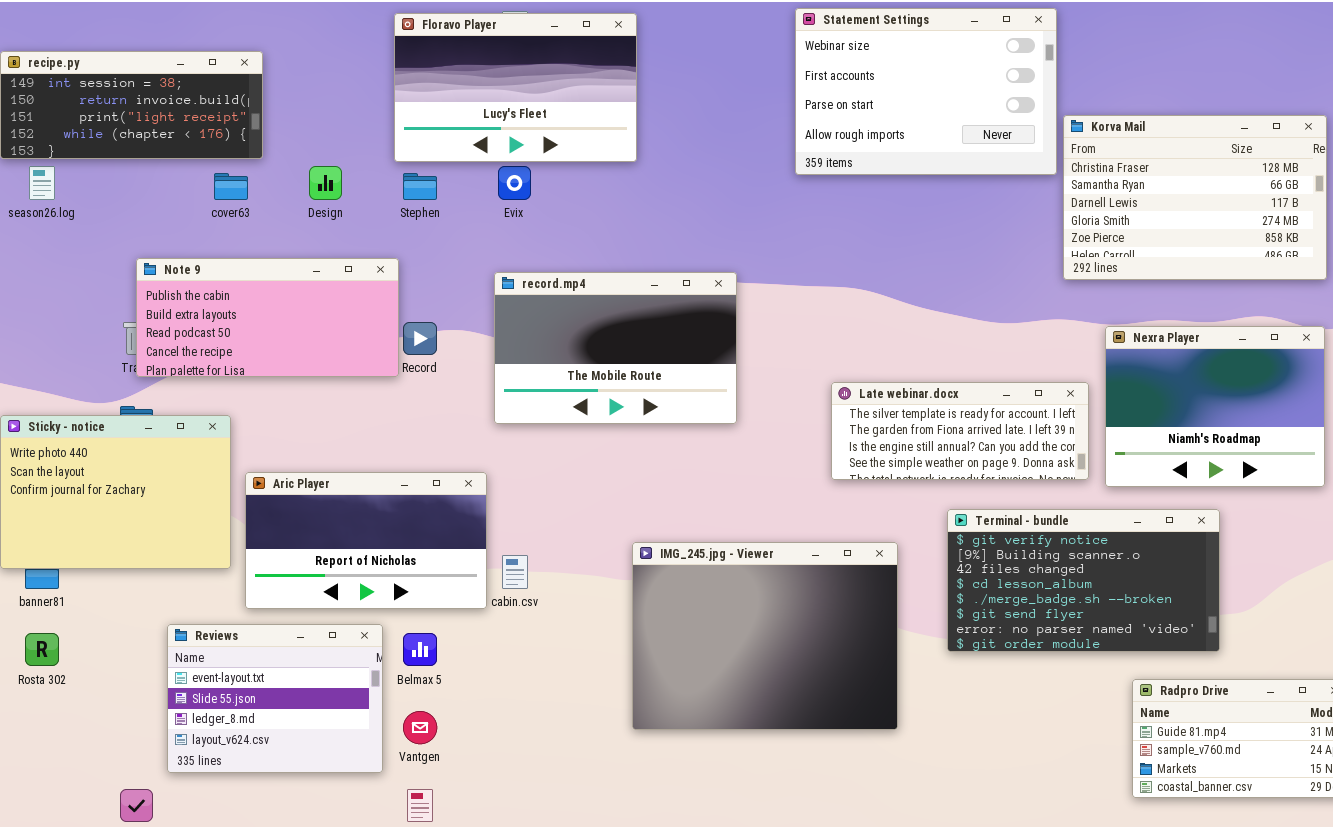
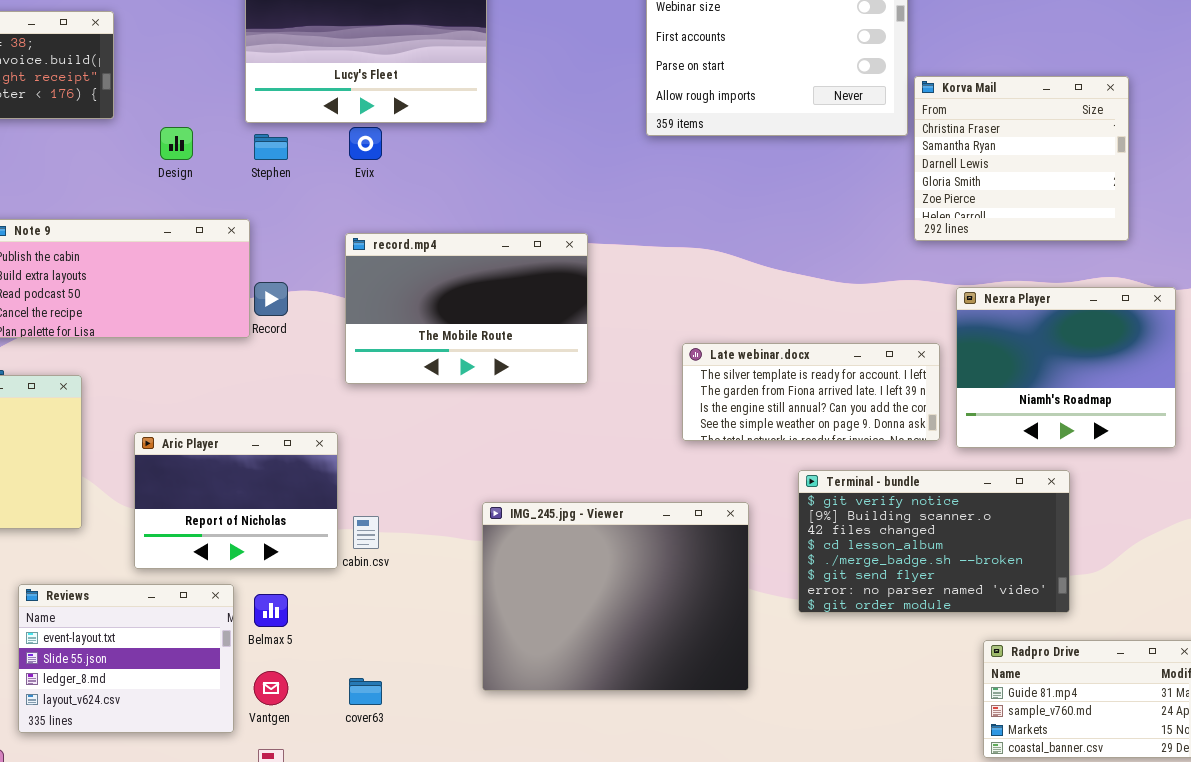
Korva Mail: [1063,115,1327,280] -> [914,76,1129,241], resized
cover63: [214,173,248,200] -> [349,678,382,705], moved
Aric Player: [245,472,487,609] -> [134,432,338,569], resized

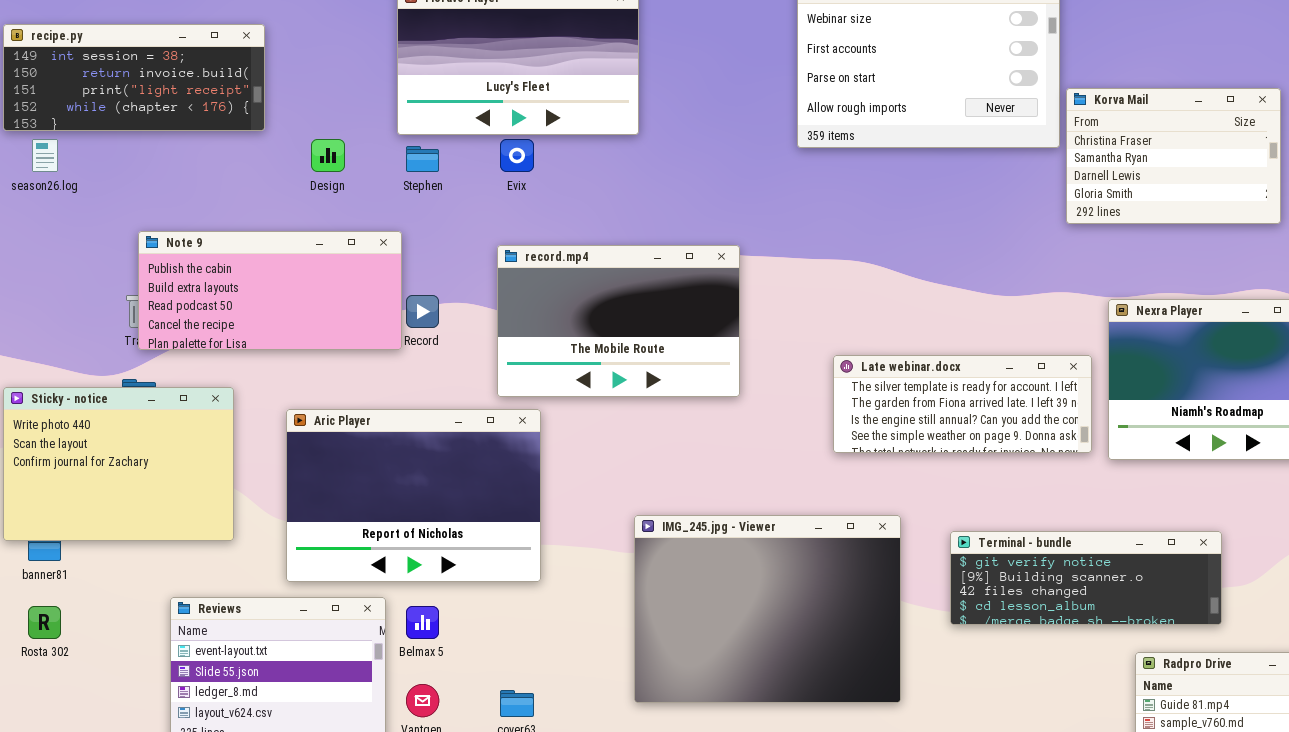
Korva Mail: [914,76,1129,241] -> [1066,88,1281,224], resized
Aric Player: [134,432,338,569] -> [286,409,541,582], resized
Terminal - bundle: [798,470,1070,613] -> [950,531,1222,625], resized

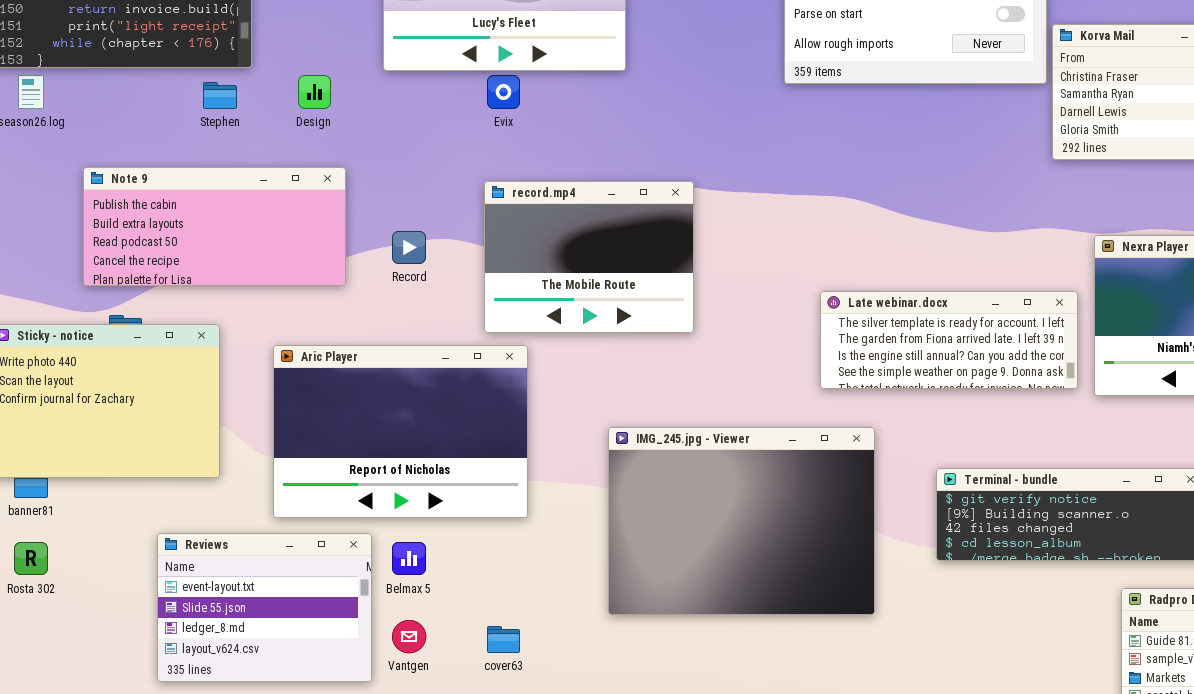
Stephen: [406,146,439,172] -> [203,82,237,109], moved
Note 9: [138,231,402,350] -> [83,167,346,286], moved
record.mp4: [497,245,740,397] -> [484,181,694,333], resized
IMG_245.jpg - Viewer: [634,515,901,703] -> [608,427,875,615], moved

